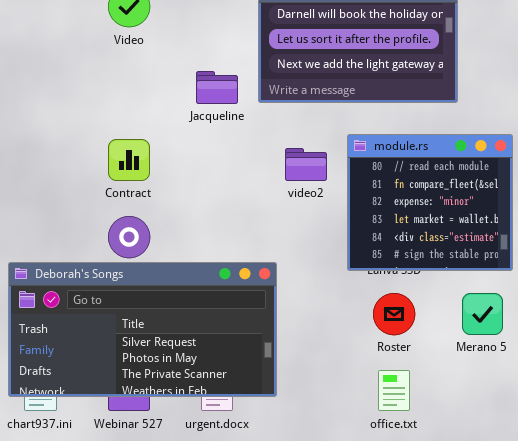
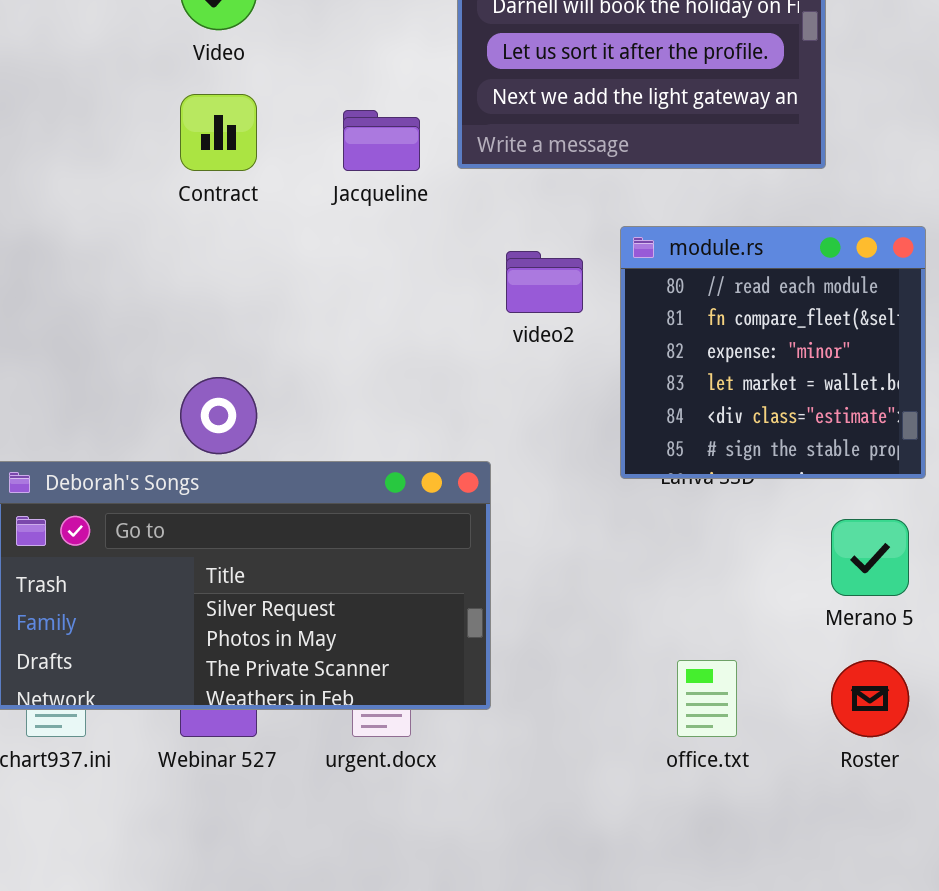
Contract: [108,139,150,181] -> [180,94,257,171], moved
Roster: [373,293,415,335] -> [831,660,909,737], moved

